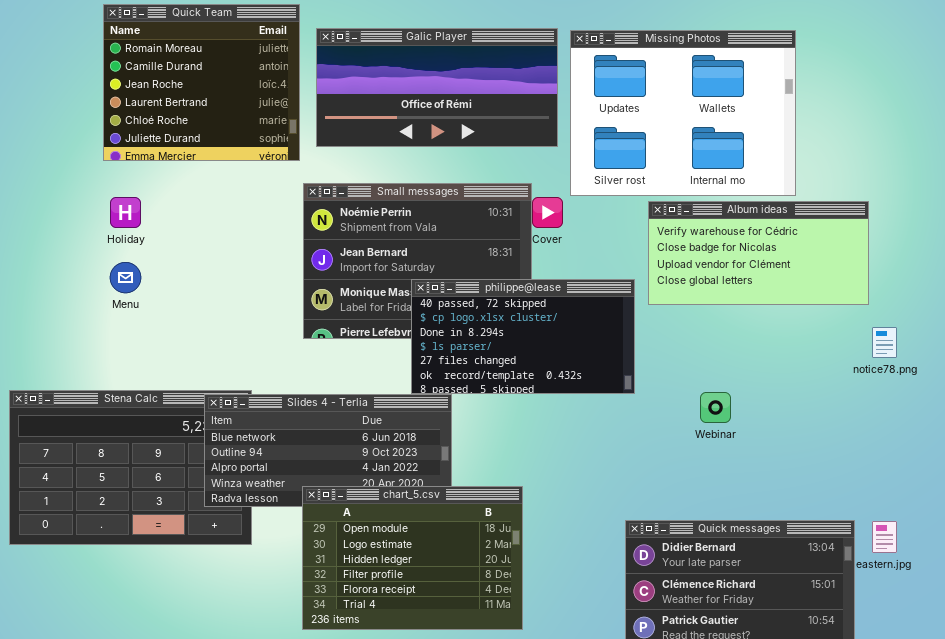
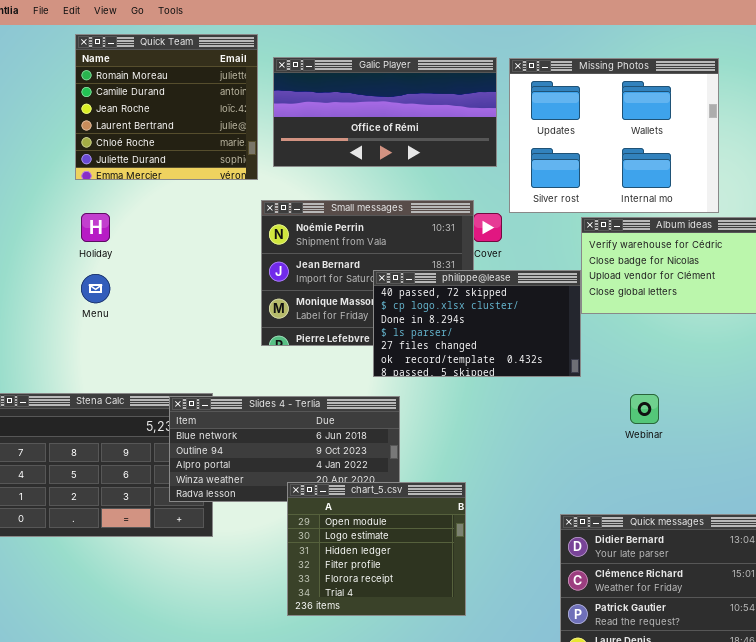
philippe@lease: [411,279,635,394] -> [373,270,581,377], moved
chart_5.csv: [302,486,523,630] -> [287,482,466,616], resized

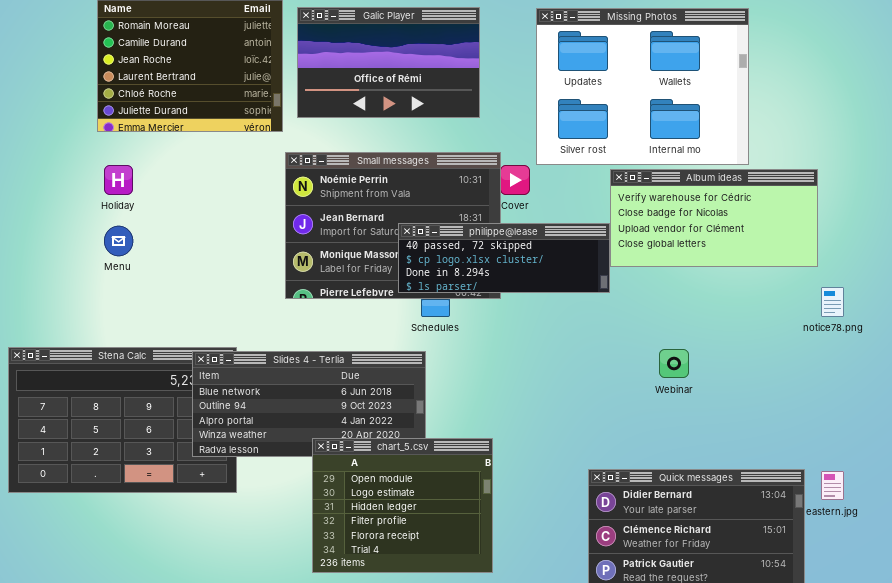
Galic Player: [273,57,497,167] -> [297,7,480,118], resized
philippe@lease: [373,270,581,377] -> [398,223,610,293], resized

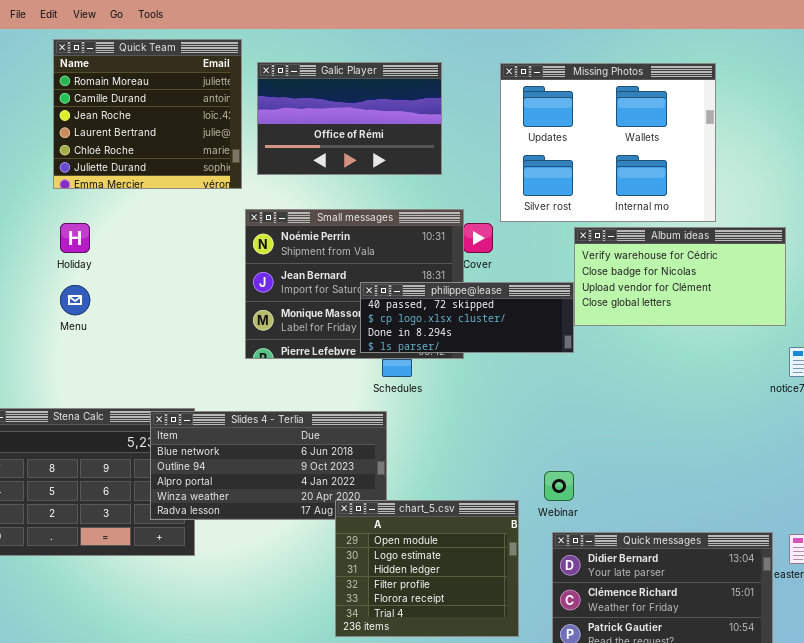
Webinar: [659,349,689,378] -> [544,471,574,501], moved
chart_5.csv: [312,438,493,573] -> [335,500,519,637], moved

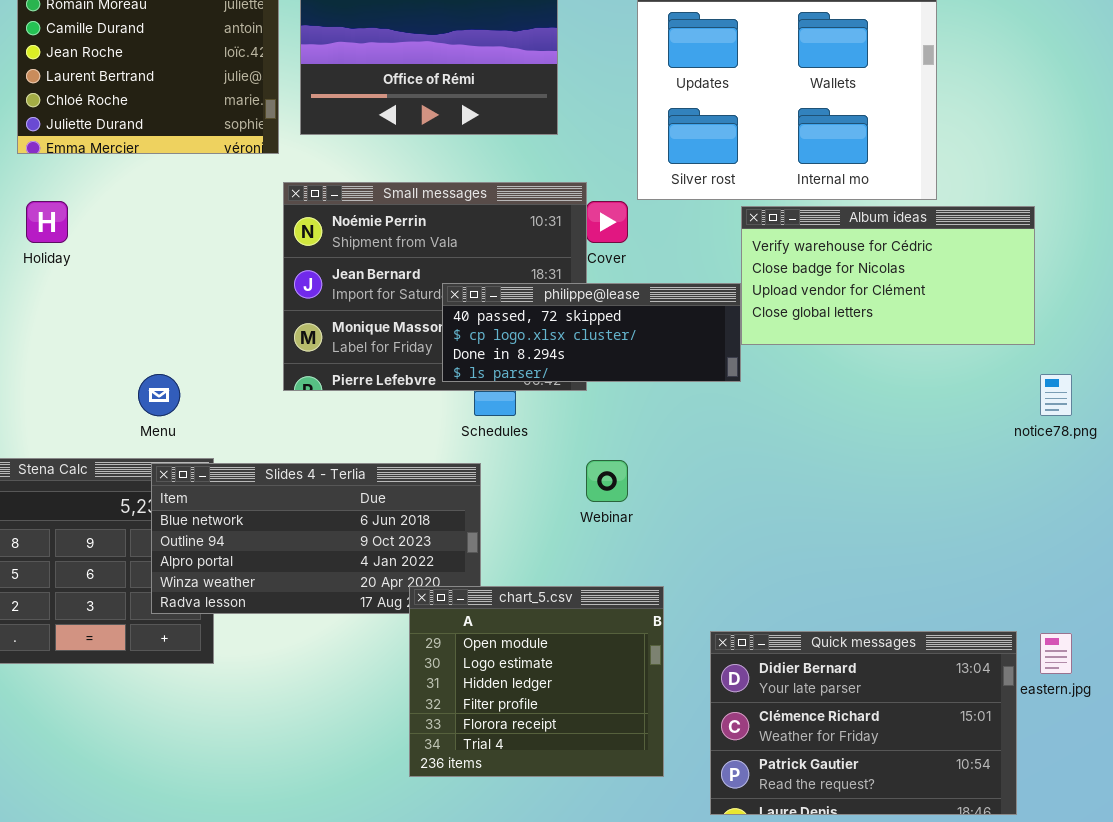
Menu: [60,285,90,315] -> [138,374,180,416], moved
Webinar: [544,471,574,501] -> [586,460,628,502], moved

